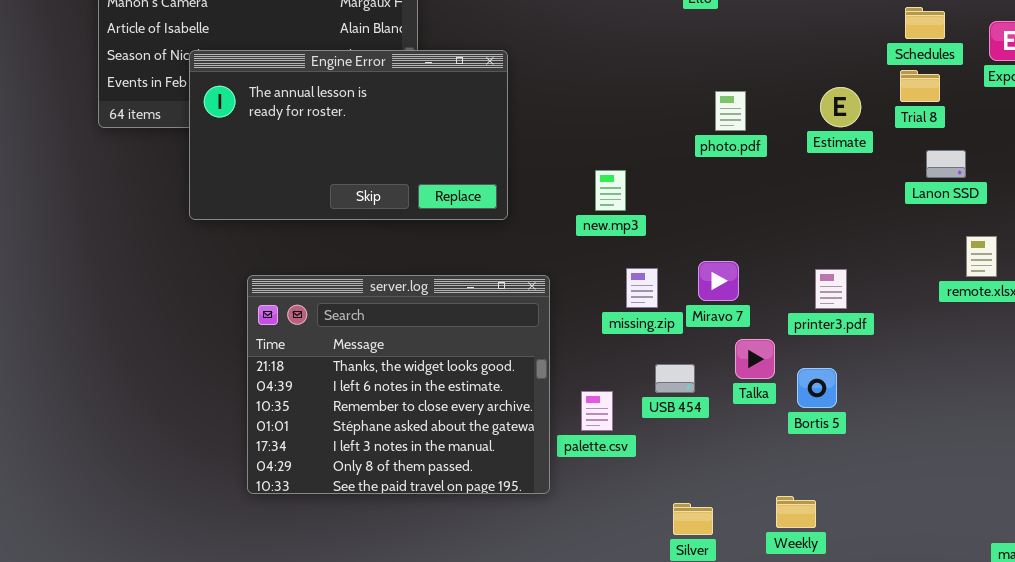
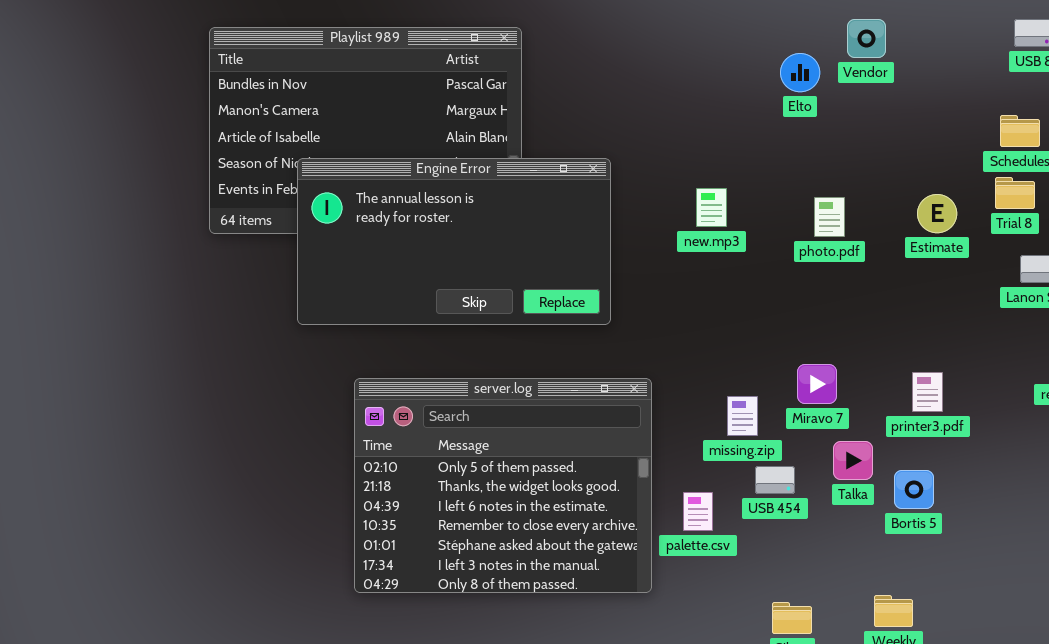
new.mp3: [595,170,626,211] -> [696,188,727,227], moved
missing.zip: [626,268,658,308] -> [727,396,758,436], moved
server.log: [247,275,550,494] -> [354,378,652,593], scrolled up 1 row

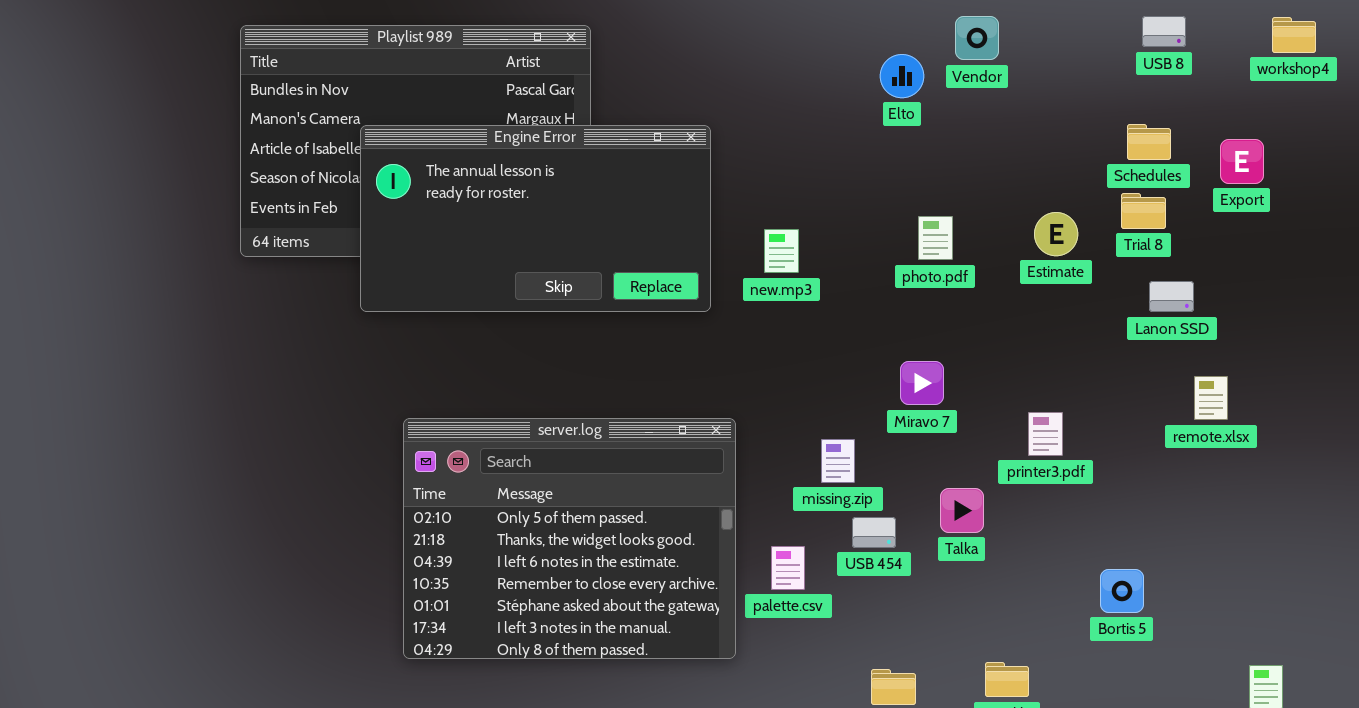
Engine Error: [297,158,611,325] -> [360,125,711,312], moved
new.mp3: [696,188,727,227] -> [764,229,799,273], moved
Miravo 7: [797,364,837,404] -> [900,361,944,405], moved
Bortis 5: [894,470,934,509] -> [1100,569,1144,613], moved

